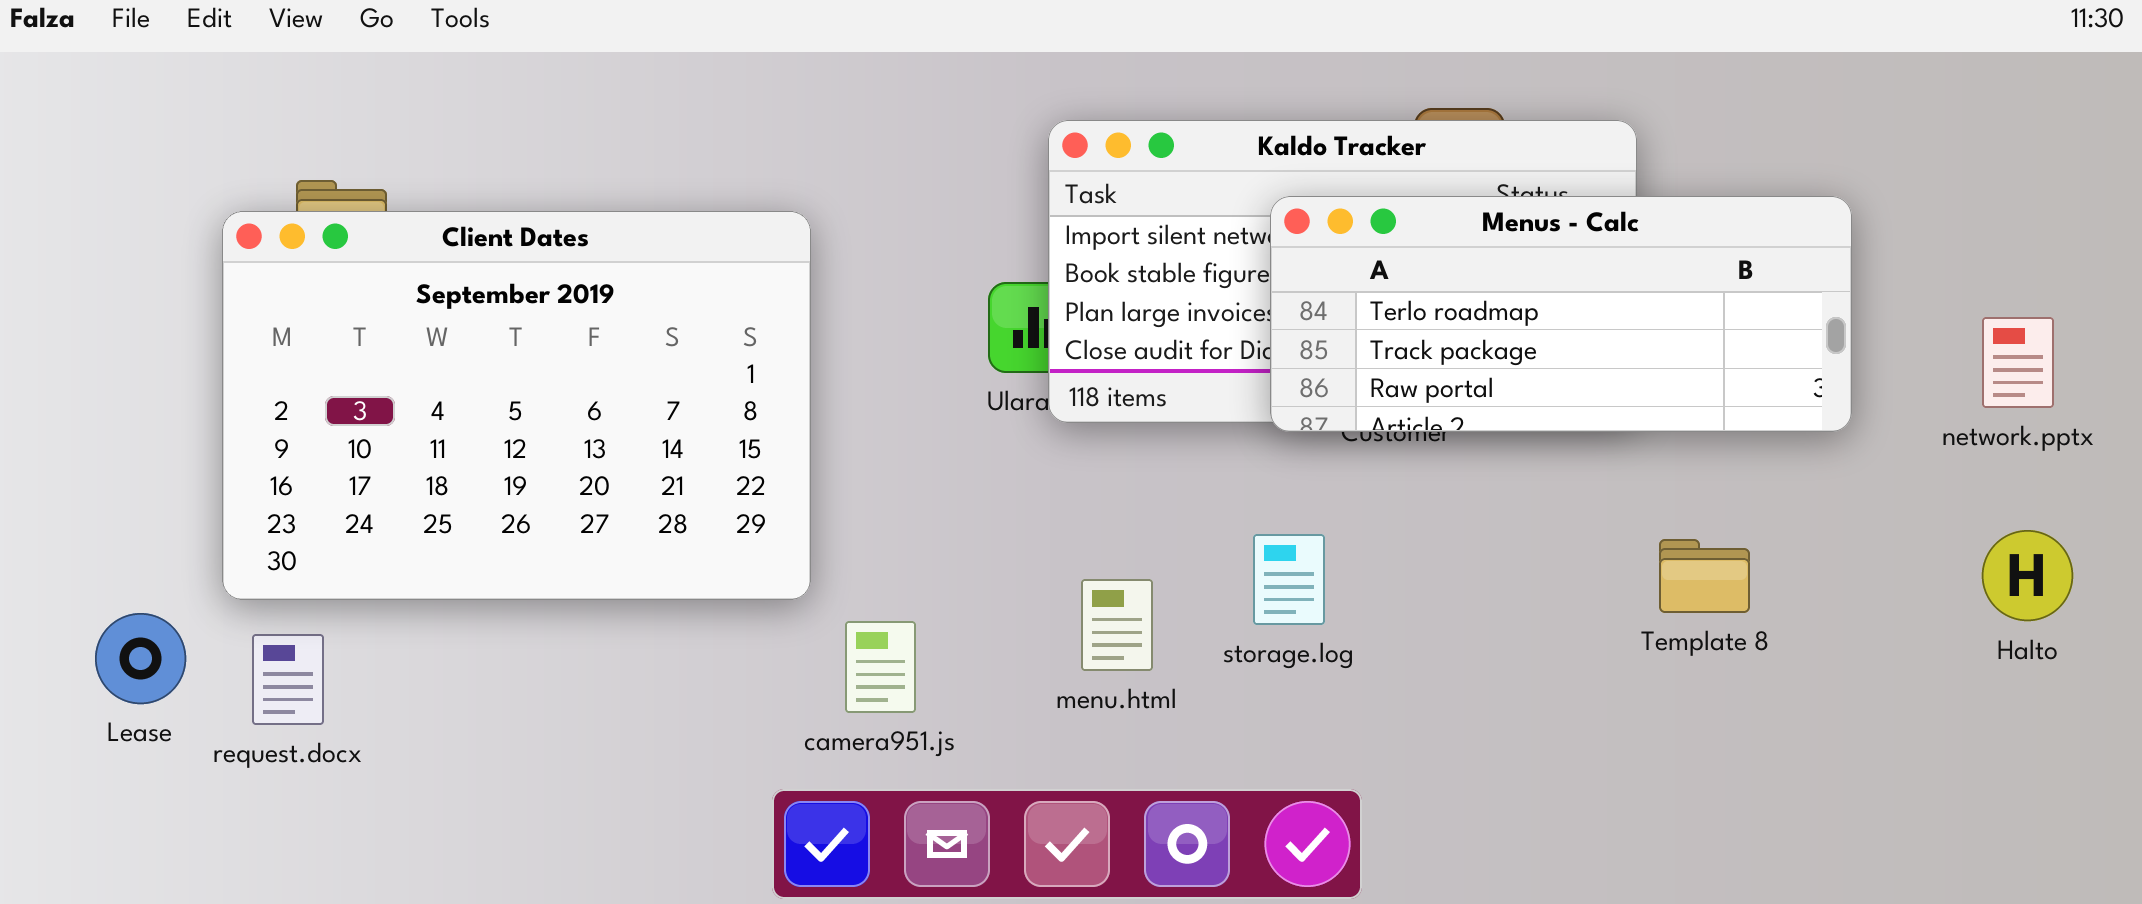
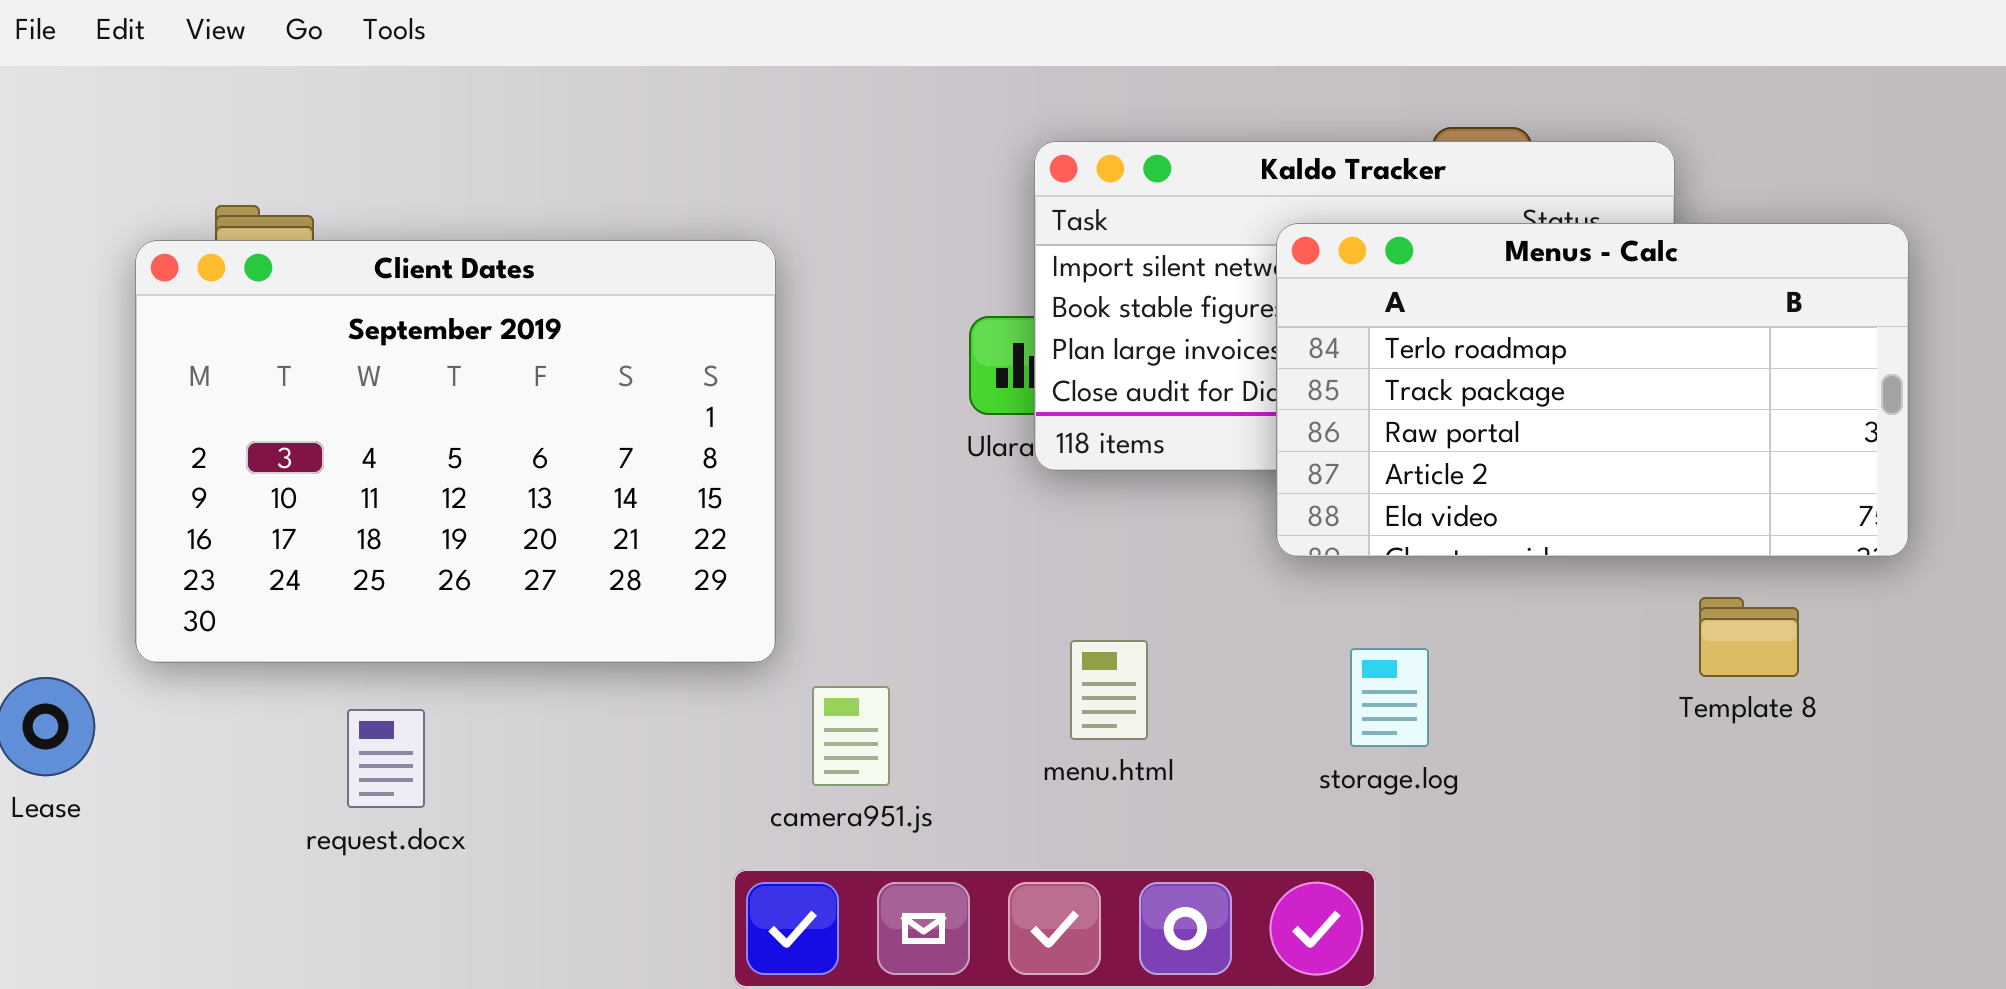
Menus - Calc: [1270,196,1852,432] -> [1276,223,1909,557], resized
storage.log: [1253,534,1325,625] -> [1350,648,1429,747], moved
request.docx: [252,634,324,725] -> [347,709,425,808], moved

